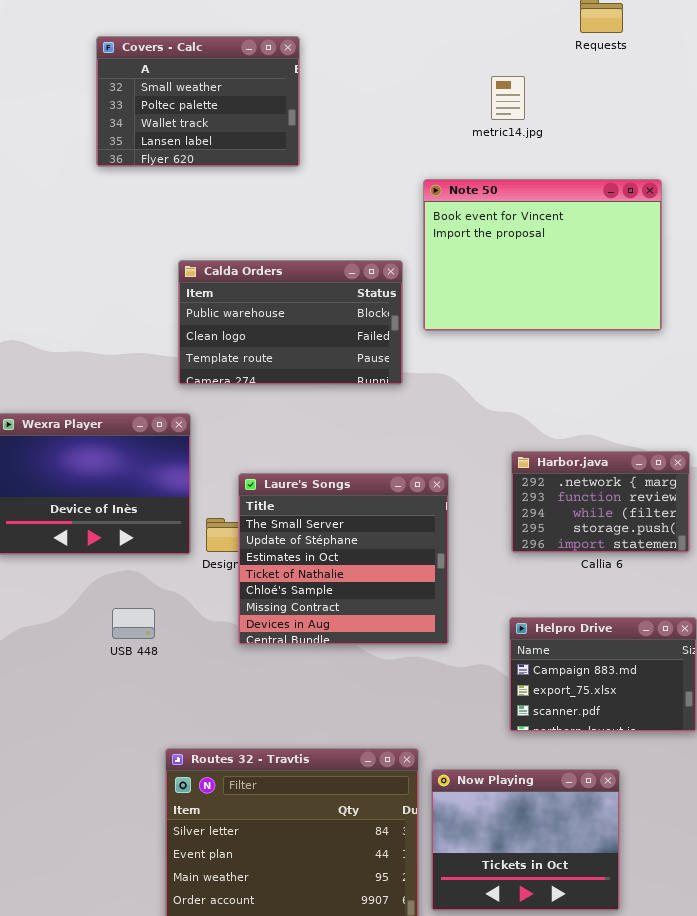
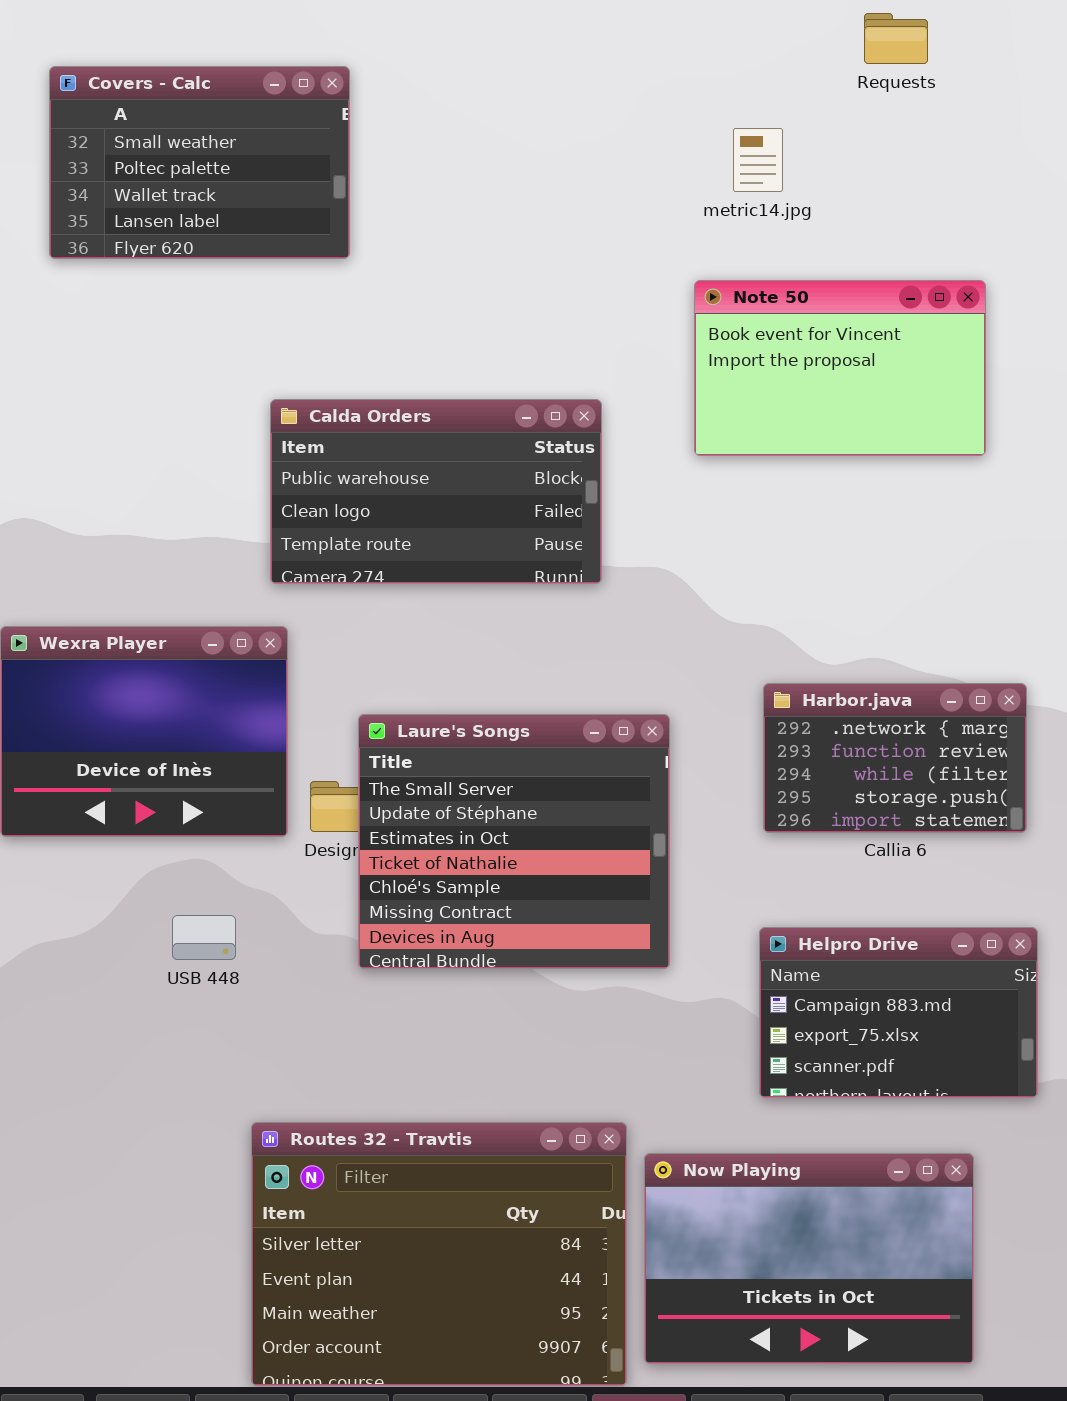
Covers - Calc: [96,36,300,167] -> [49,66,350,259], moved
Note 50: [423,179,662,331] -> [694,280,986,456], resized
Now Playing: [431,769,620,911] -> [644,1153,974,1364], resized

